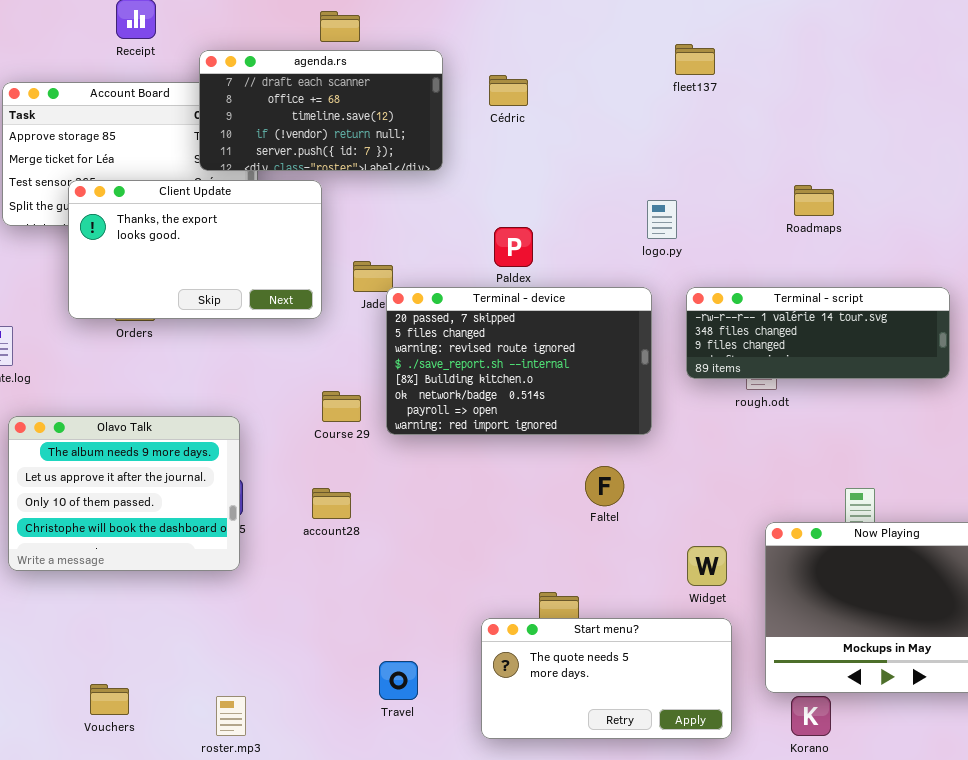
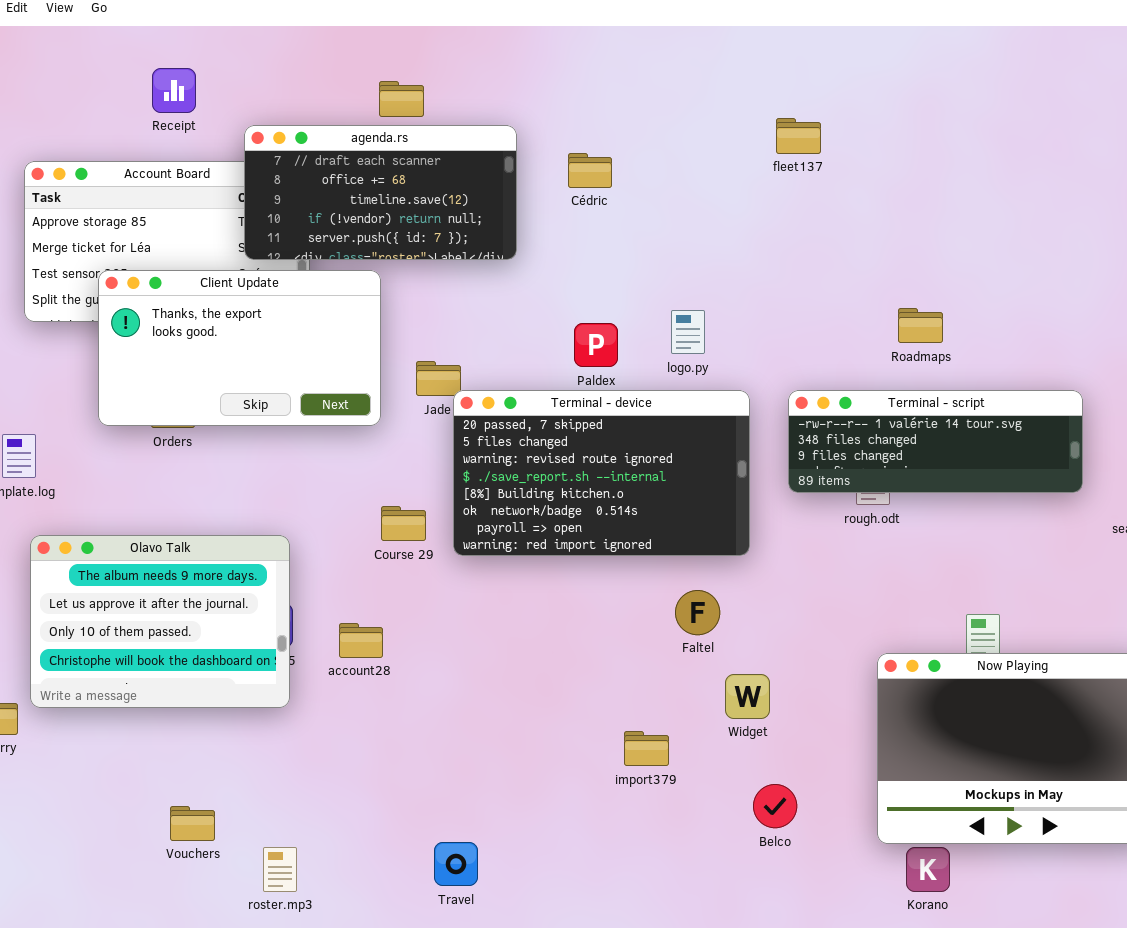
Roadmaps: [794,185,834,216] -> [898,308,943,343], moved
logo.py: [647,200,677,239] -> [671,310,705,354], moved
account28: [312,488,351,519] -> [339,623,383,658], moved
Widget: [687,546,727,586] -> [725,674,770,719], moved
Start menu?: [481,618,732,739] -> none, closed
Travel: [379,661,418,700] -> [434,842,478,886], moved
Vouchers: [90,684,129,715] -> [170,806,215,841], moved

